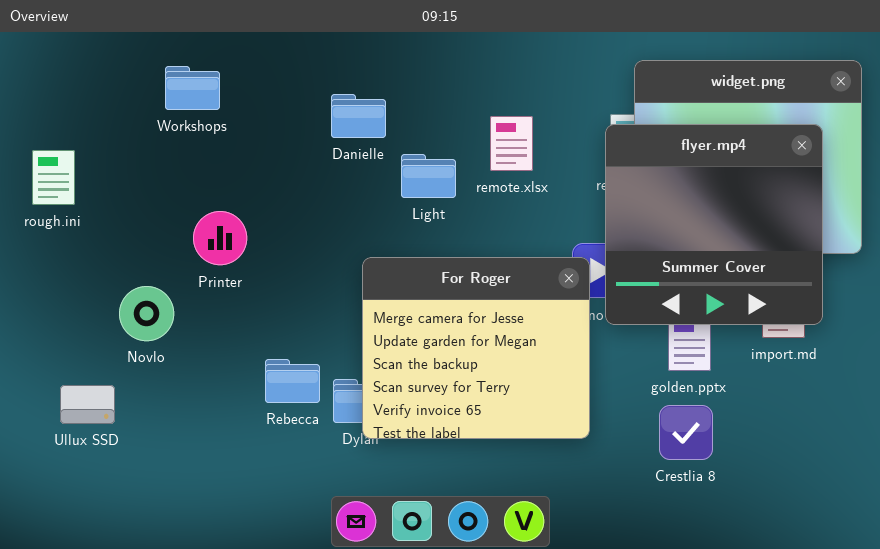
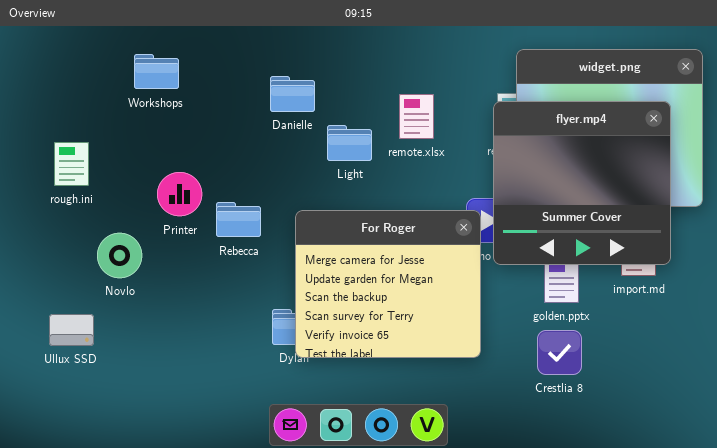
rough.ini: [32,150,75,205] -> [54,142,89,186], moved
Rebecca: [265,359,320,403] -> [216,202,261,237], moved

